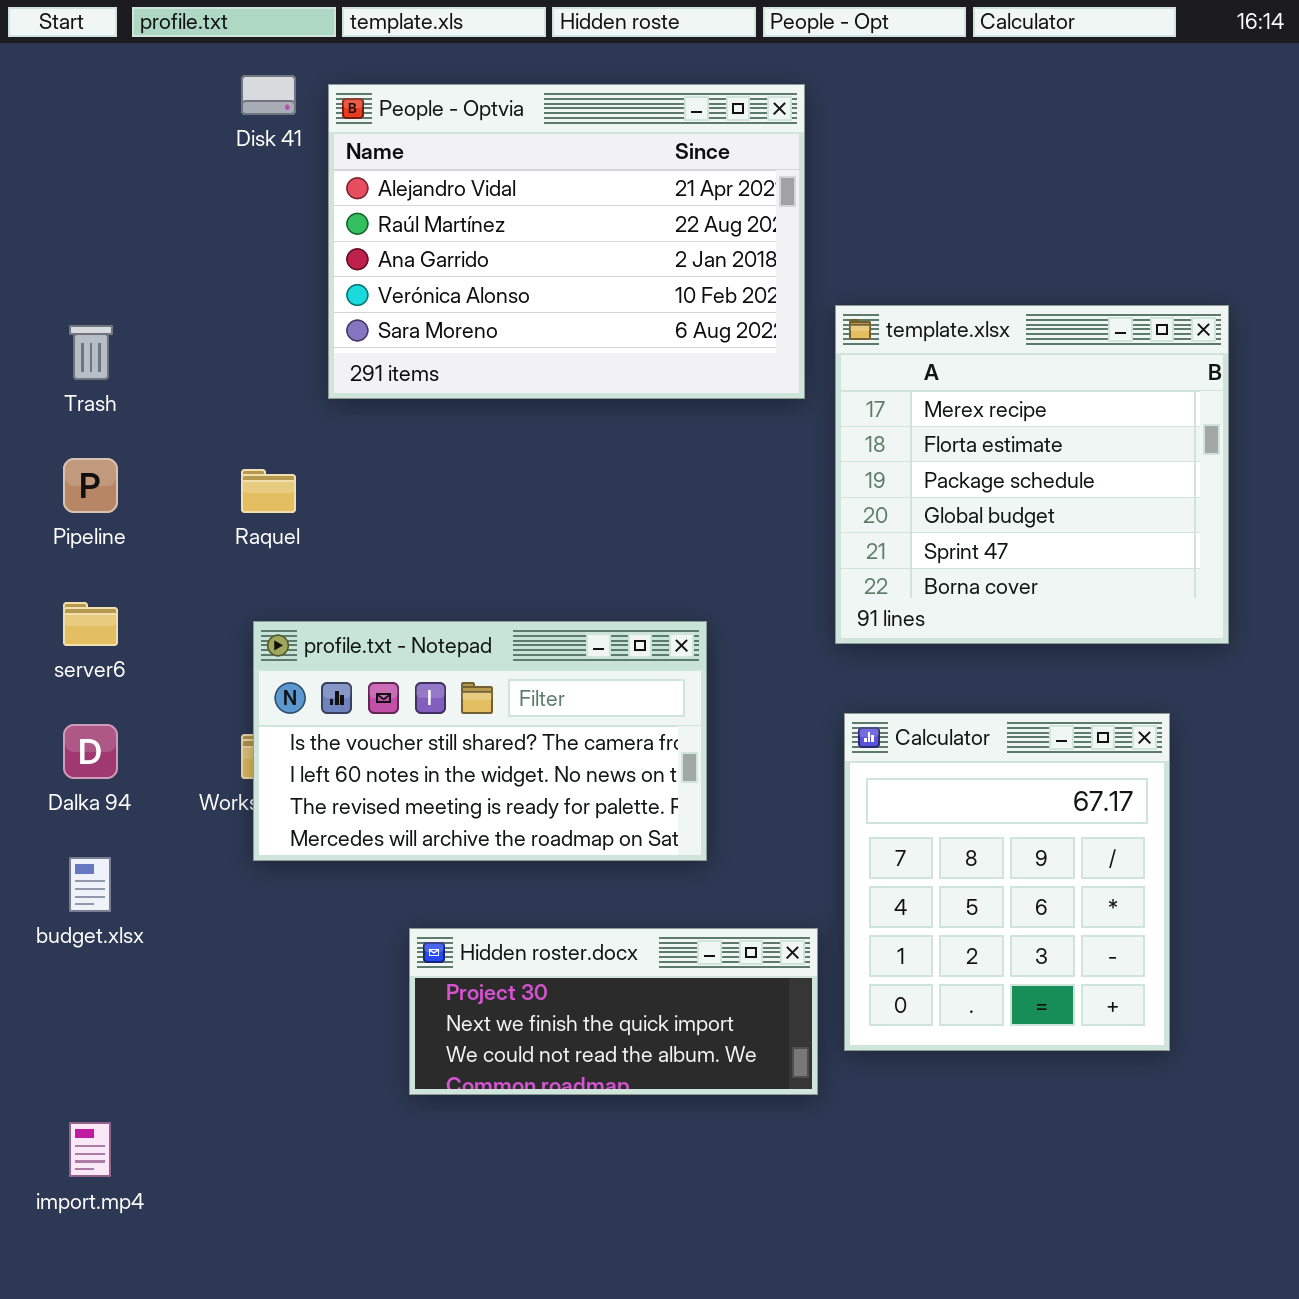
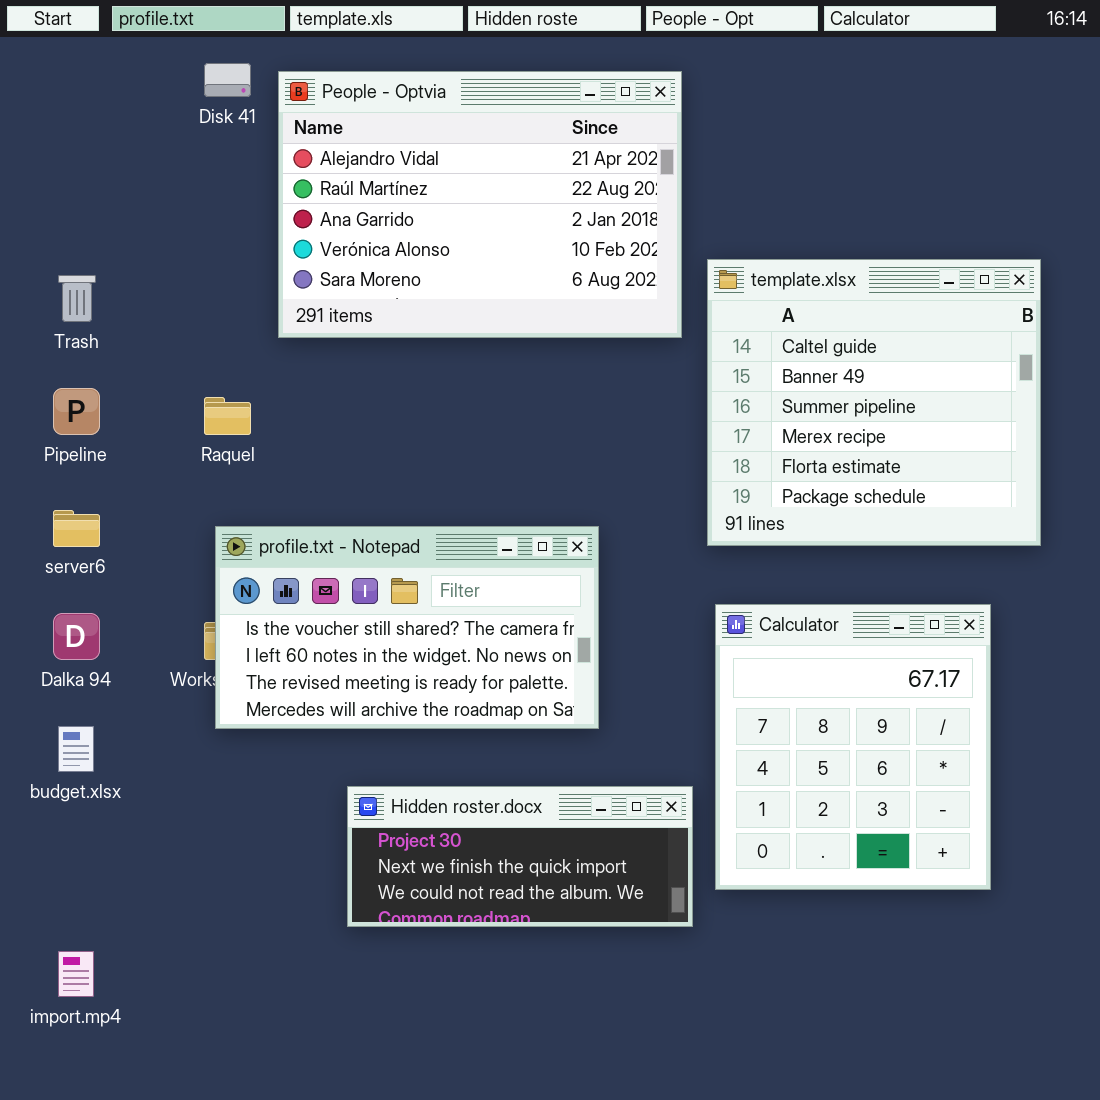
template.xlsx: [835,305,1229,644] -> [707,259,1041,546], scrolled up 3 rows

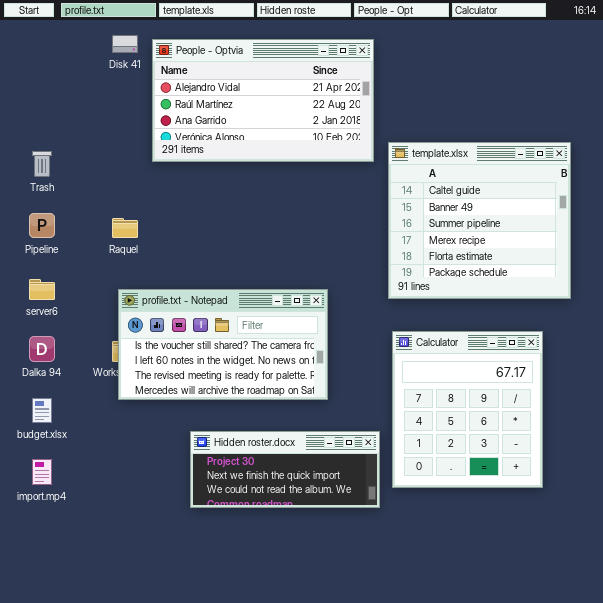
People - Optvia: [278,71,682,338] -> [152,39,374,162], resized
import.mp4: [58,951,94,997] -> [32,459,52,485], moved

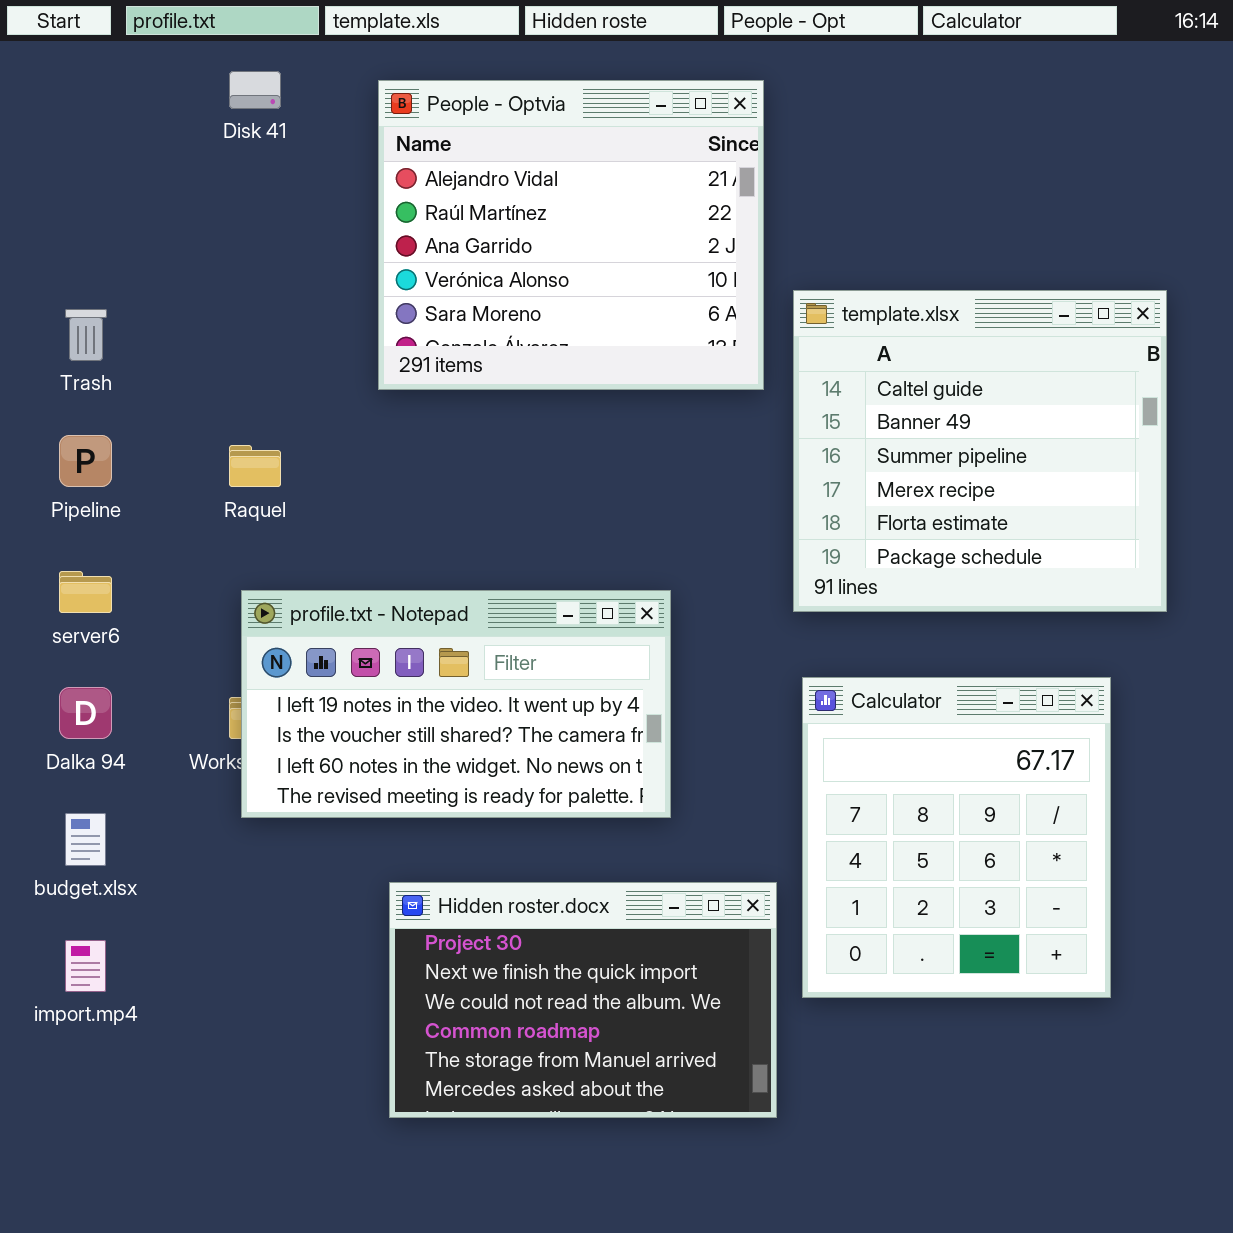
People - Optvia: [152,39,374,162] -> [378,80,764,390], resized
profile.txt - Notepad: [118,289,328,400] -> [241,590,671,818], scrolled up 1 row
Hidden roster.docx: [190,431,380,508] -> [389,882,777,1118], resized

